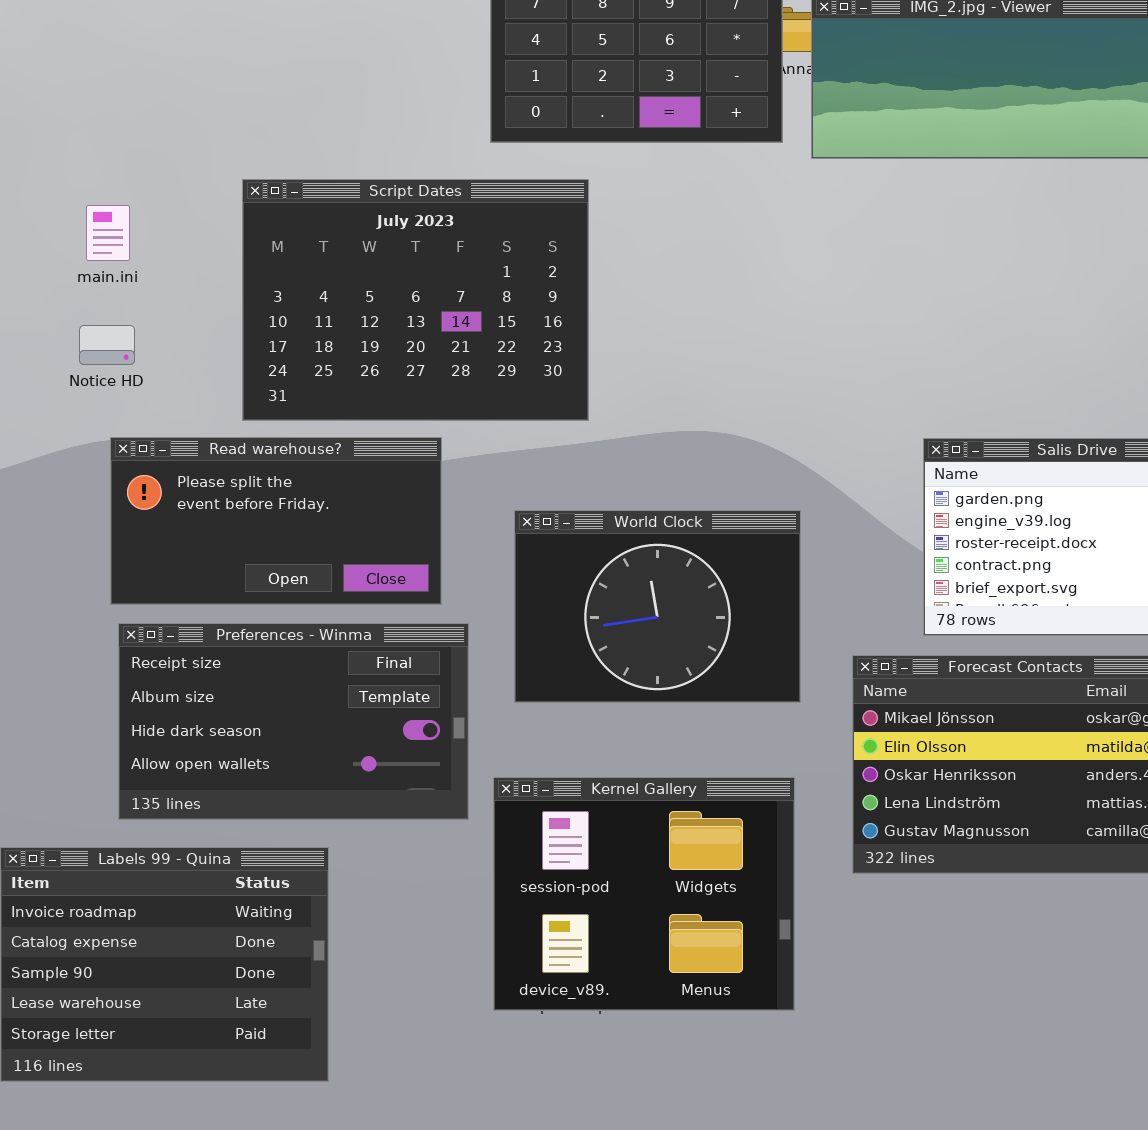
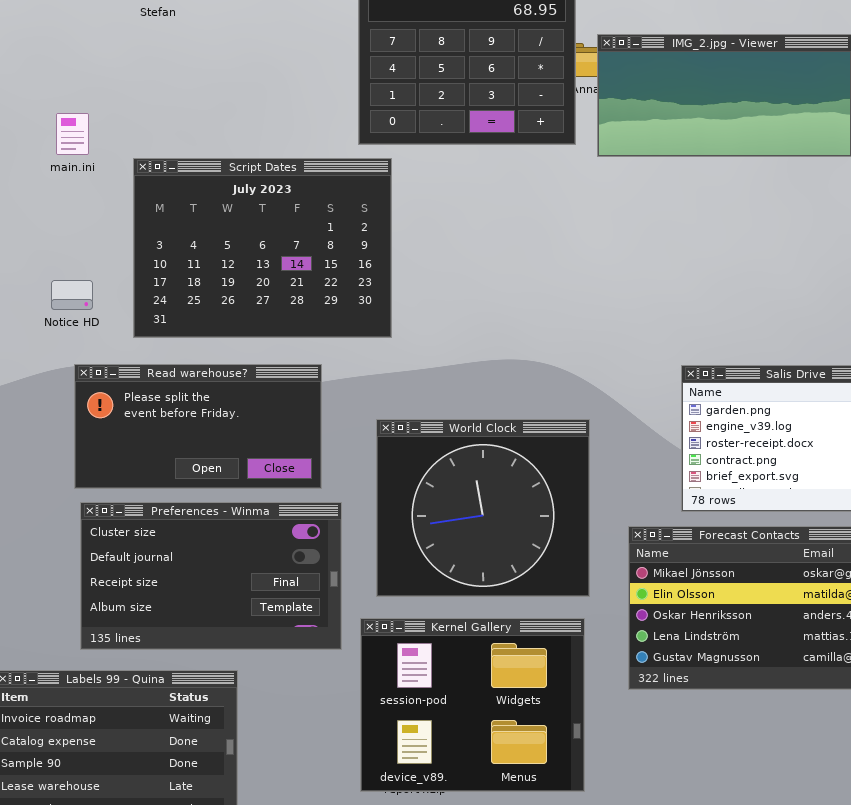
Script Dates: [242,179,589,421] -> [133,158,392,338], moved
main.ini: [86,205,130,261] -> [56,113,89,155], moved
World Clock: [514,510,801,703] -> [376,419,590,597], resized
Preferences - Winma: [118,623,469,820] -> [80,502,342,650], scrolled up 2 rows

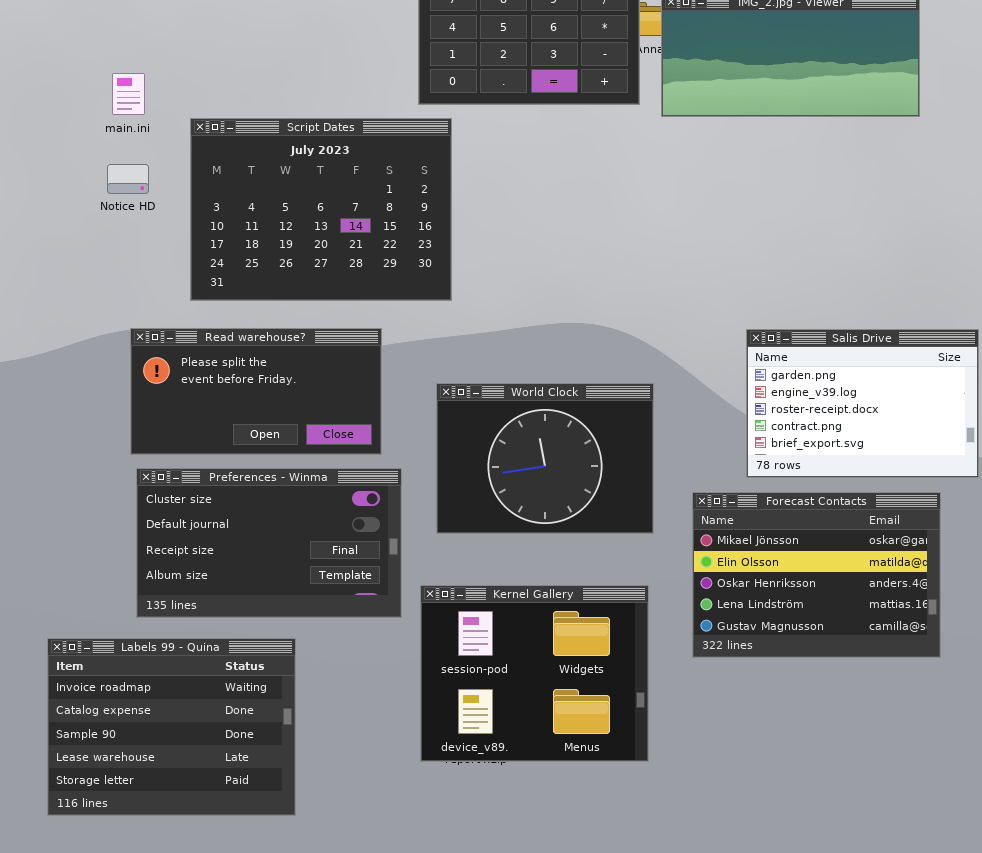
Notice HD: [51,280,93,310] -> [107,164,149,194], moved
World Clock: [376,419,590,597] -> [436,383,654,534], resized

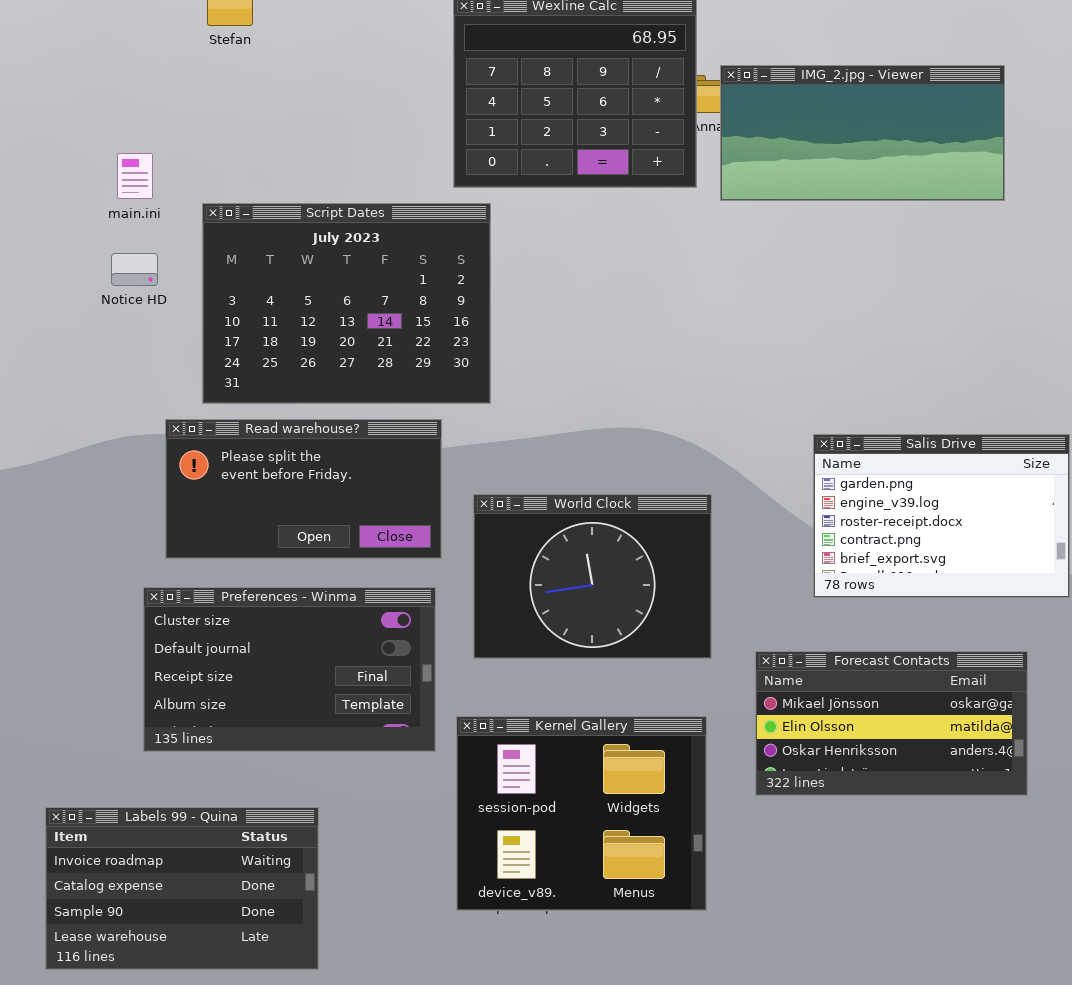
Read warehouse?: [130,328,382,455] -> [165,419,442,559], moved
Forecast Contacts: [692,492,941,658] -> [755,651,1028,796], resized
Labels 99 - Quina: [47,638,296,816] -> [45,807,319,970], resized

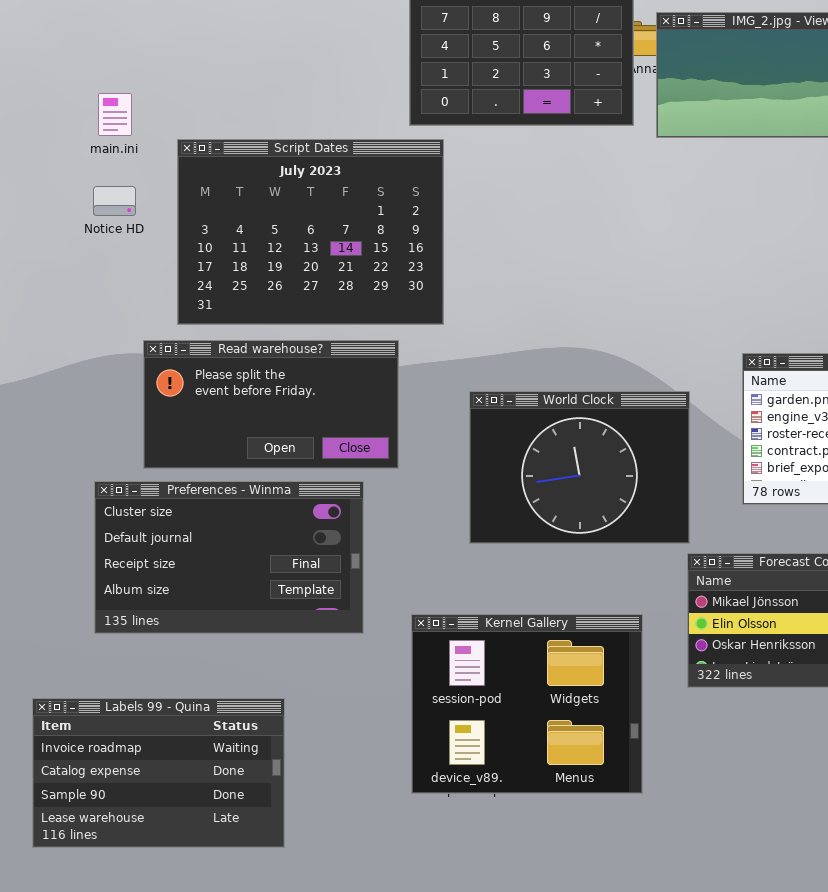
World Clock: [473,494,712,659] -> [469,391,690,544], moved
Preferences - Winma: [143,587,436,752] -> [94,481,364,634], moved

